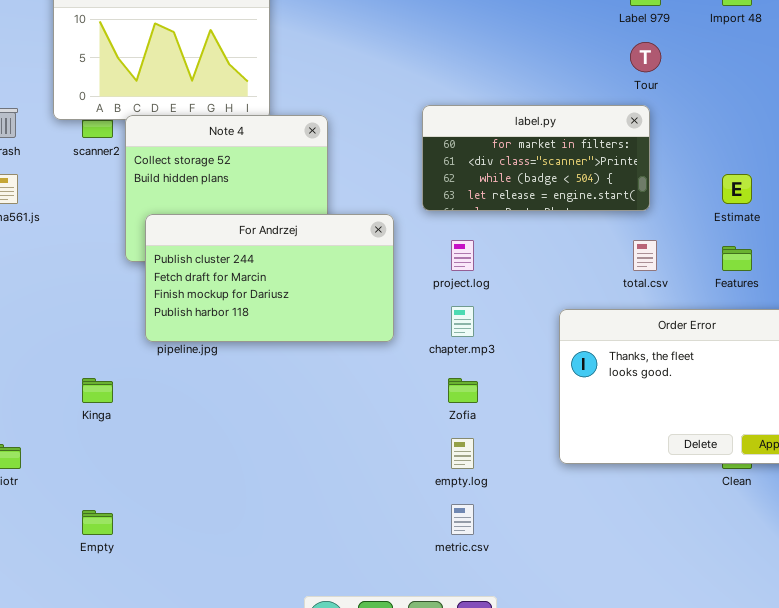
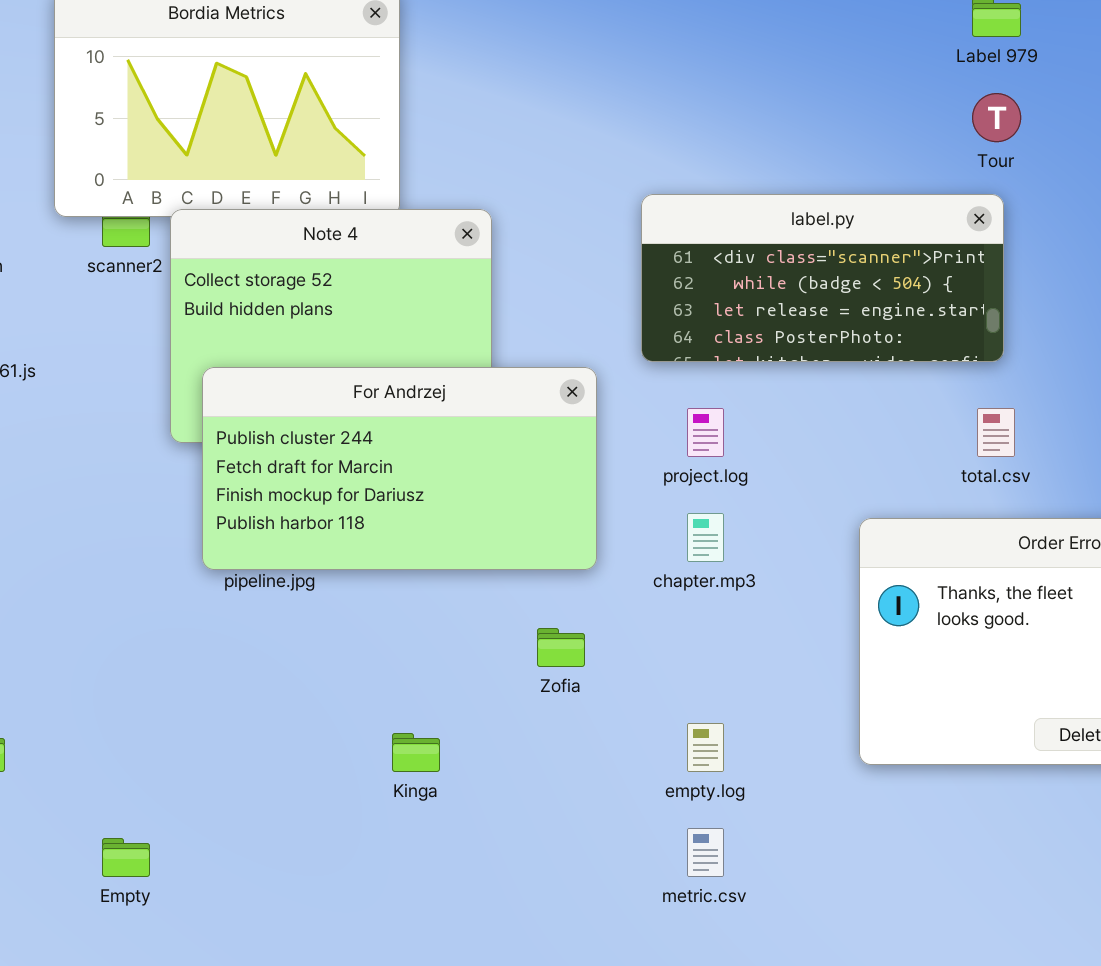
label.py: [422,105,650,211] -> [641,194,1004,362], scrolled down 1 row
Kinga: [82,378,113,403] -> [392,733,440,772], moved
Zofia: [448,378,478,403] -> [537,628,585,667], moved

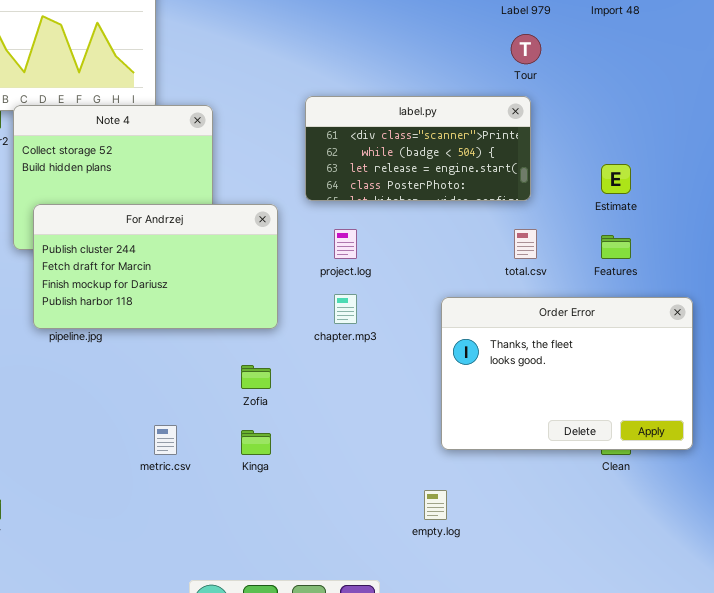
empty.log: [687,723,724,772] -> [424,490,447,520], moved
Kinga: [392,733,440,772] -> [241,430,271,455], moved
metric.csv: [687,828,724,877] -> [154,425,177,455], moved

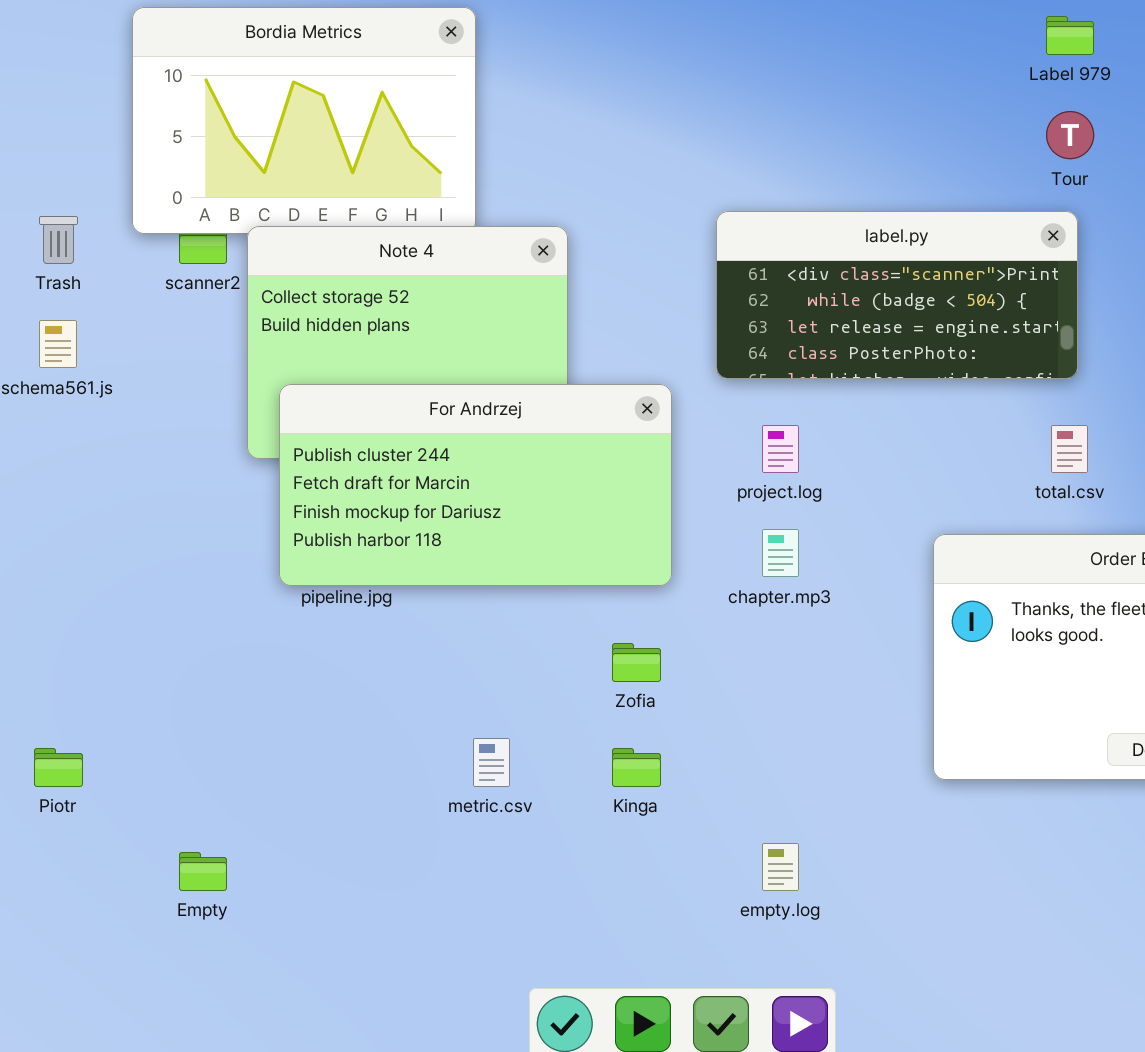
empty.log: [424,490,447,520] -> [762,843,799,891], moved

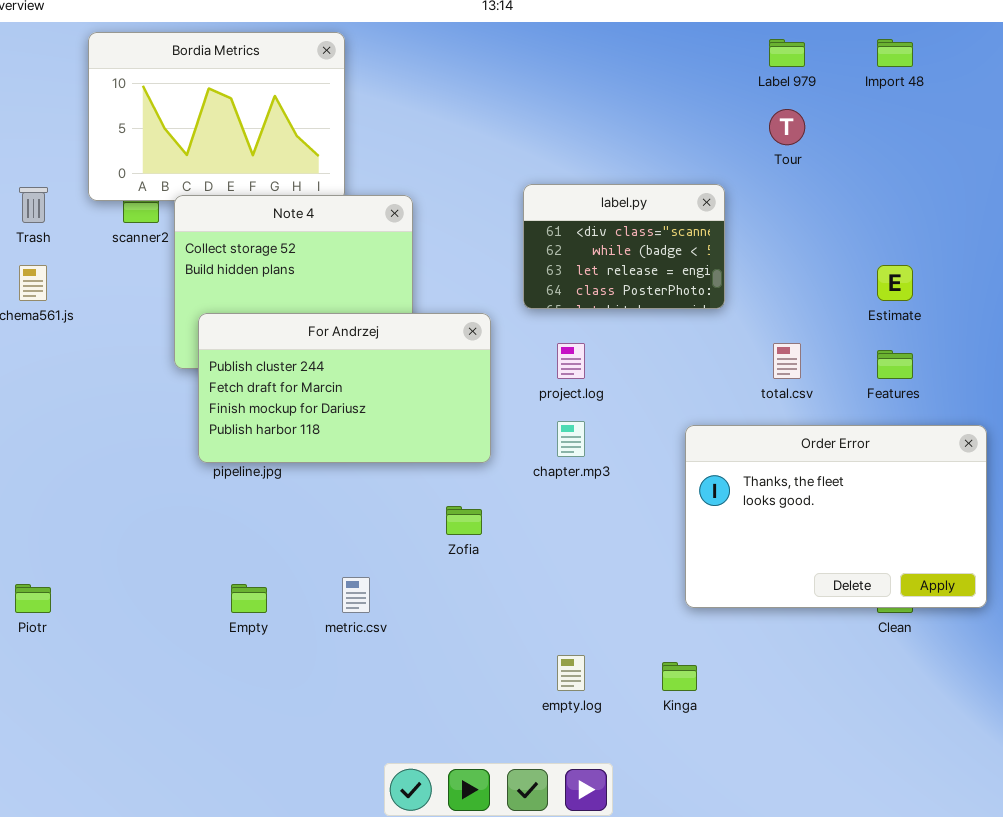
label.py: [716,211,1078,379] -> [523,184,725,309], resized
Kinga: [612,748,661,787] -> [662,662,697,691], moved
Empty: [179,852,227,891] -> [231,584,267,613], moved

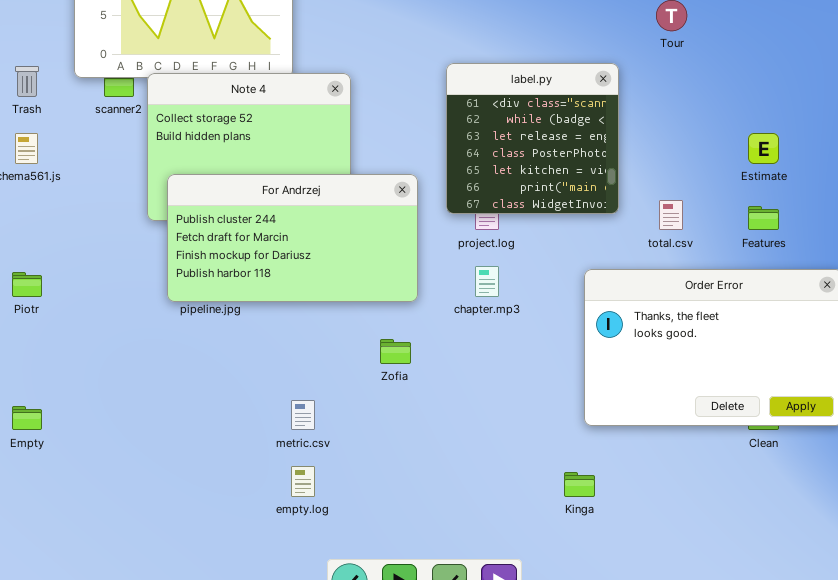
label.py: [523,184,725,309] -> [446,63,619,214], resized
Piotr: [15,584,51,613] -> [12,272,42,297], moved
Empty: [231,584,267,613] -> [12,406,42,430], moved
empty.log: [557,655,585,691] -> [291,466,315,497], moved

